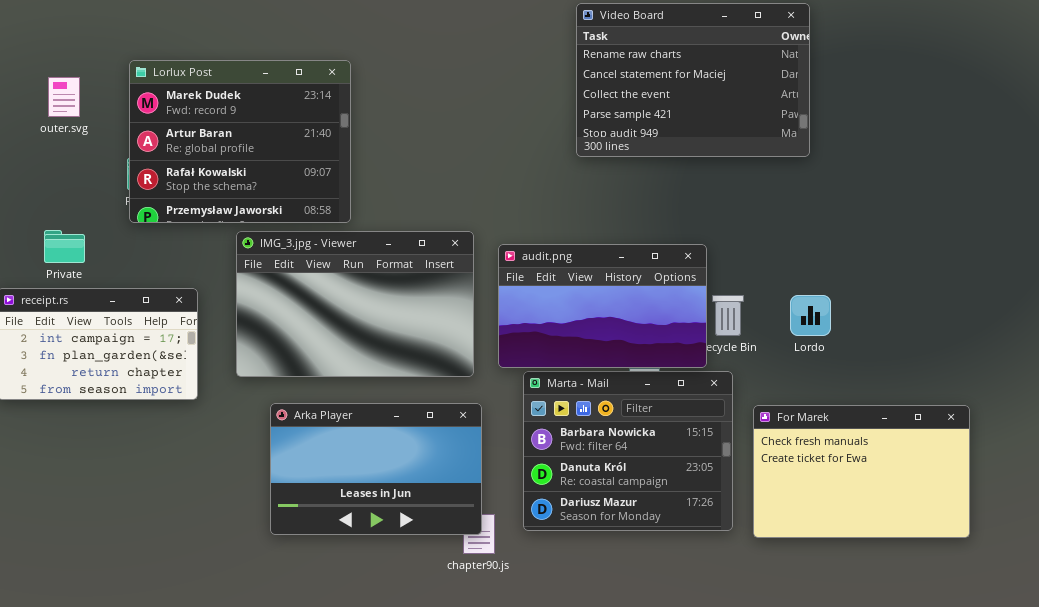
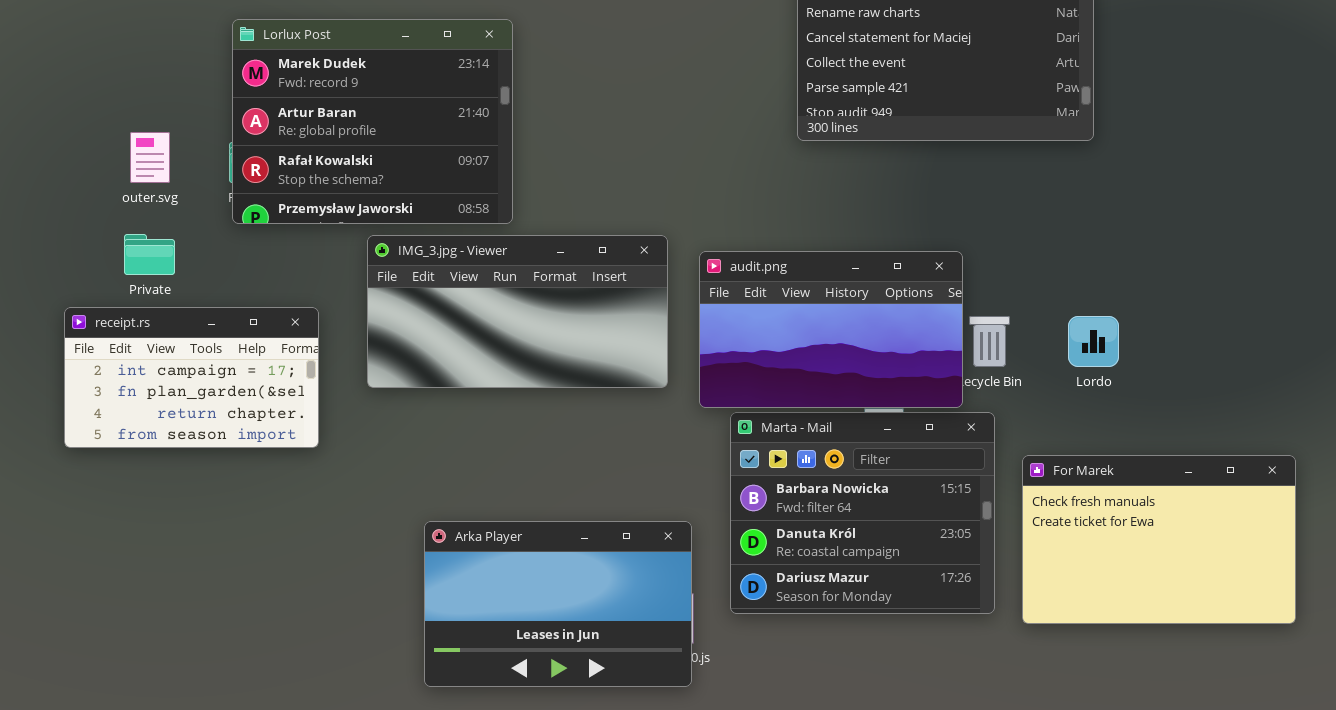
outer.svg: [48,77,80,117] -> [130,132,170,183], moved
IMG_3.jpg - Viewer: [236,231,474,377] -> [367,235,668,388], resized
Arka Player: [270,403,482,535] -> [424,521,692,687], moved

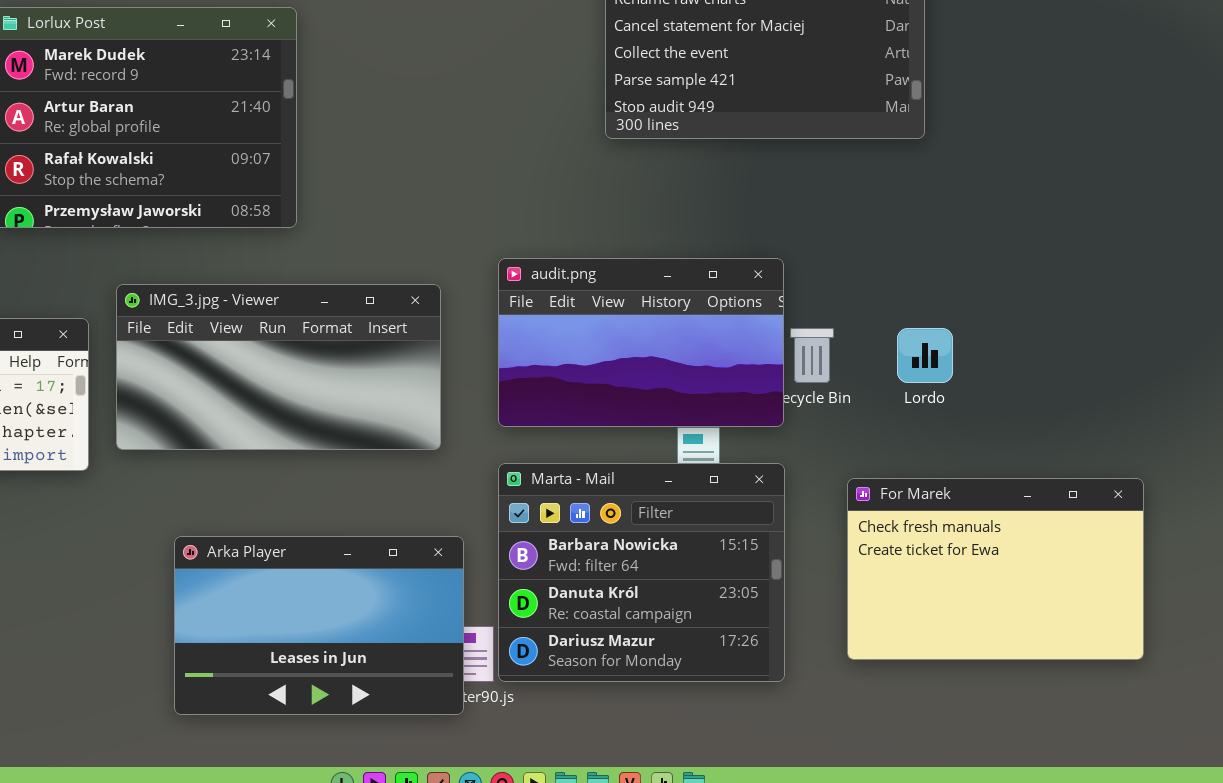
IMG_3.jpg - Viewer: [367,235,668,388] -> [116,284,441,450], moved
Marta - Mail: [730,412,995,614] -> [498,463,785,682], moved
Arka Player: [424,521,692,687] -> [174,536,464,715], moved

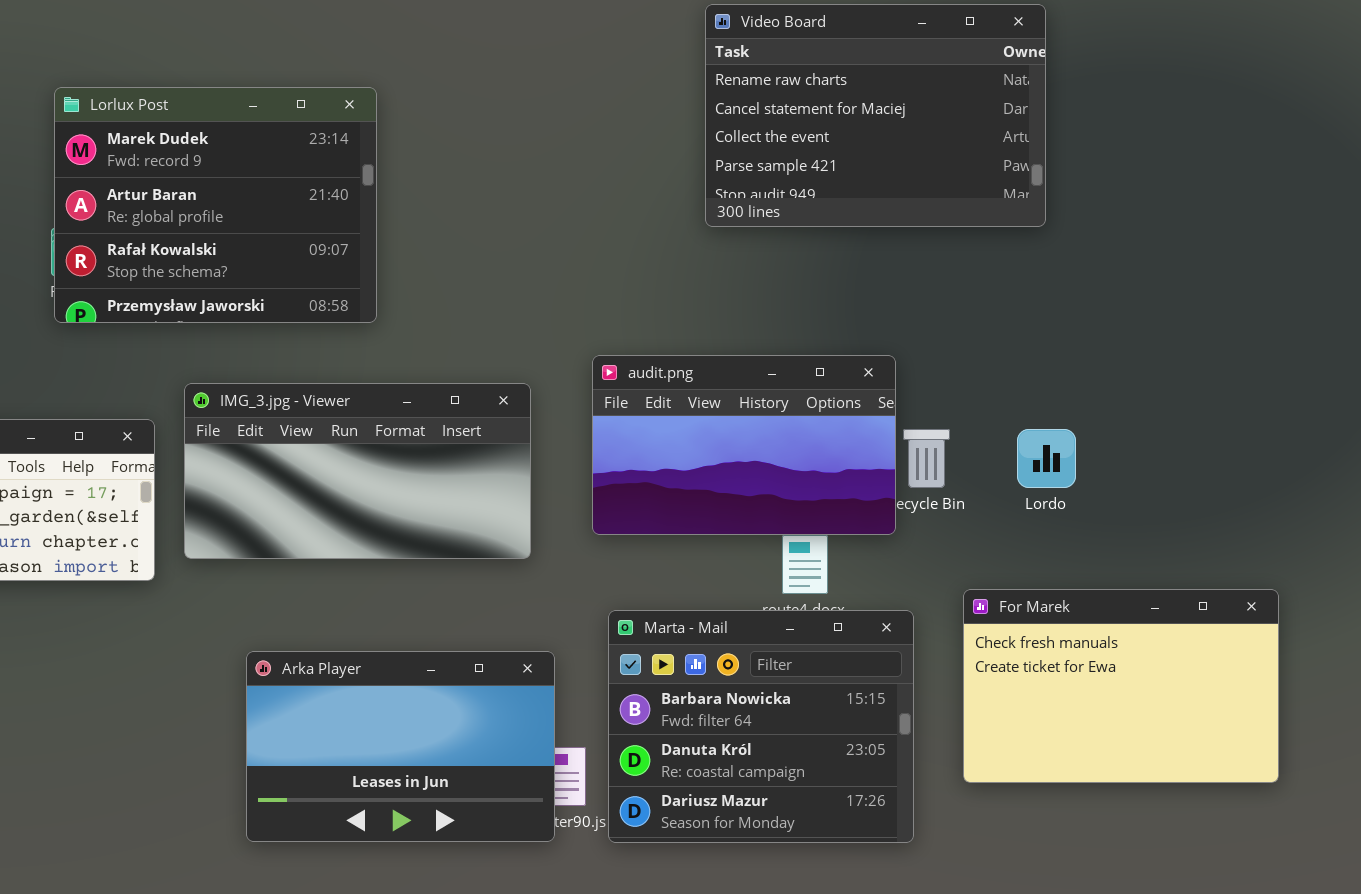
Marta - Mail: [498,463,785,682] -> [608,610,914,843], moved

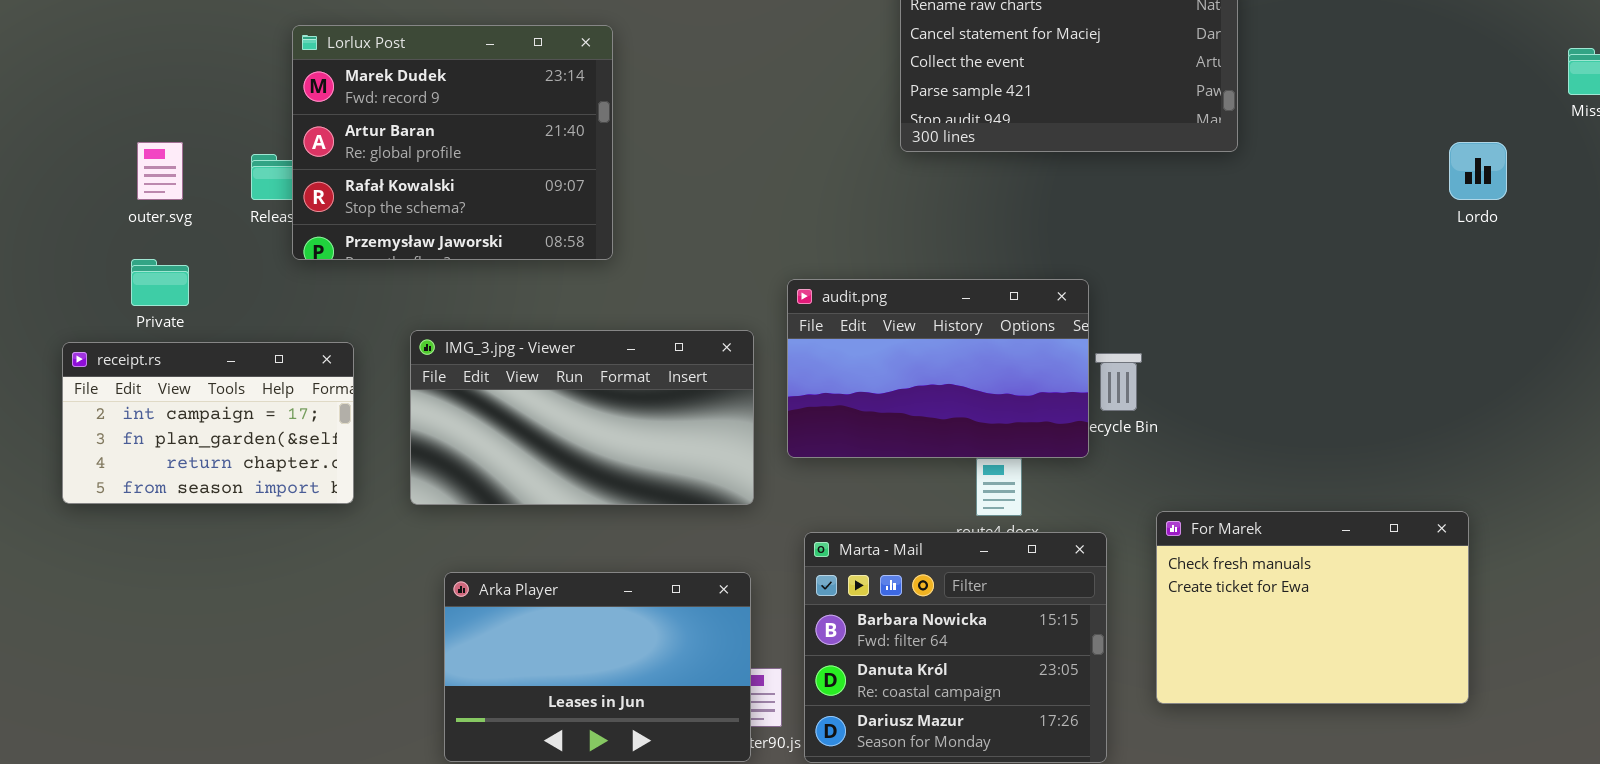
Lorlux Post: [54,87,377,323] -> [292,25,613,260], moved
IMG_3.jpg - Viewer: [184,383,531,559] -> [410,330,754,505], moved
Lordo: [1017,429,1076,488] -> [1449,142,1507,200], moved

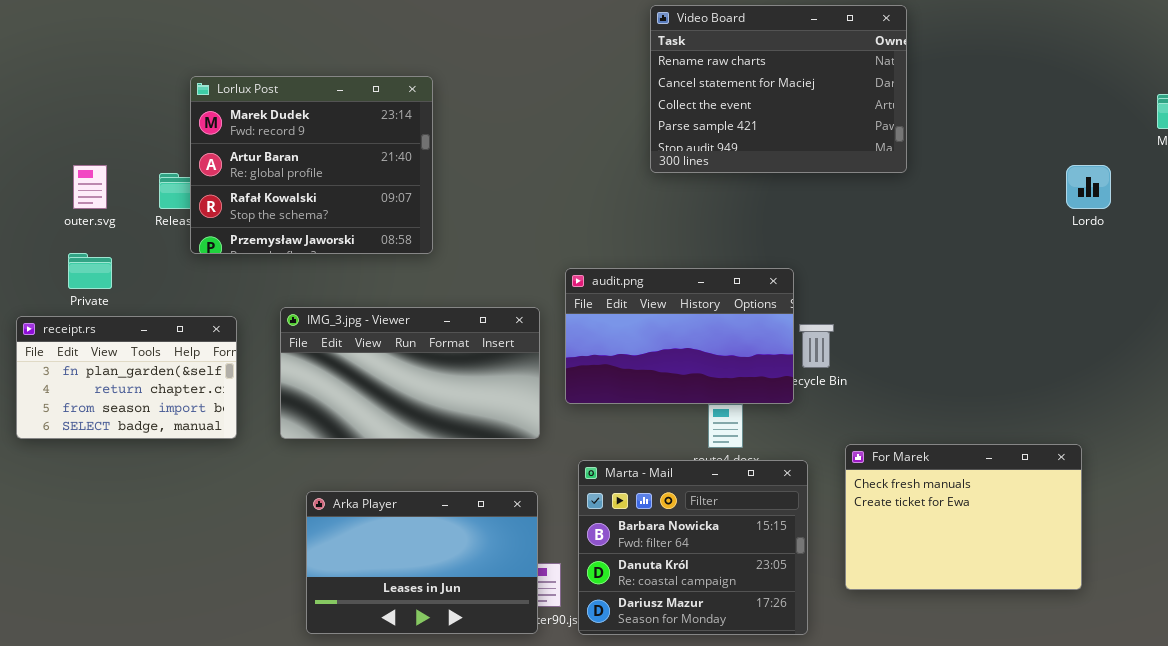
receipt.rs: [62,342,354,504] -> [16,316,237,439], scrolled down 1 row

